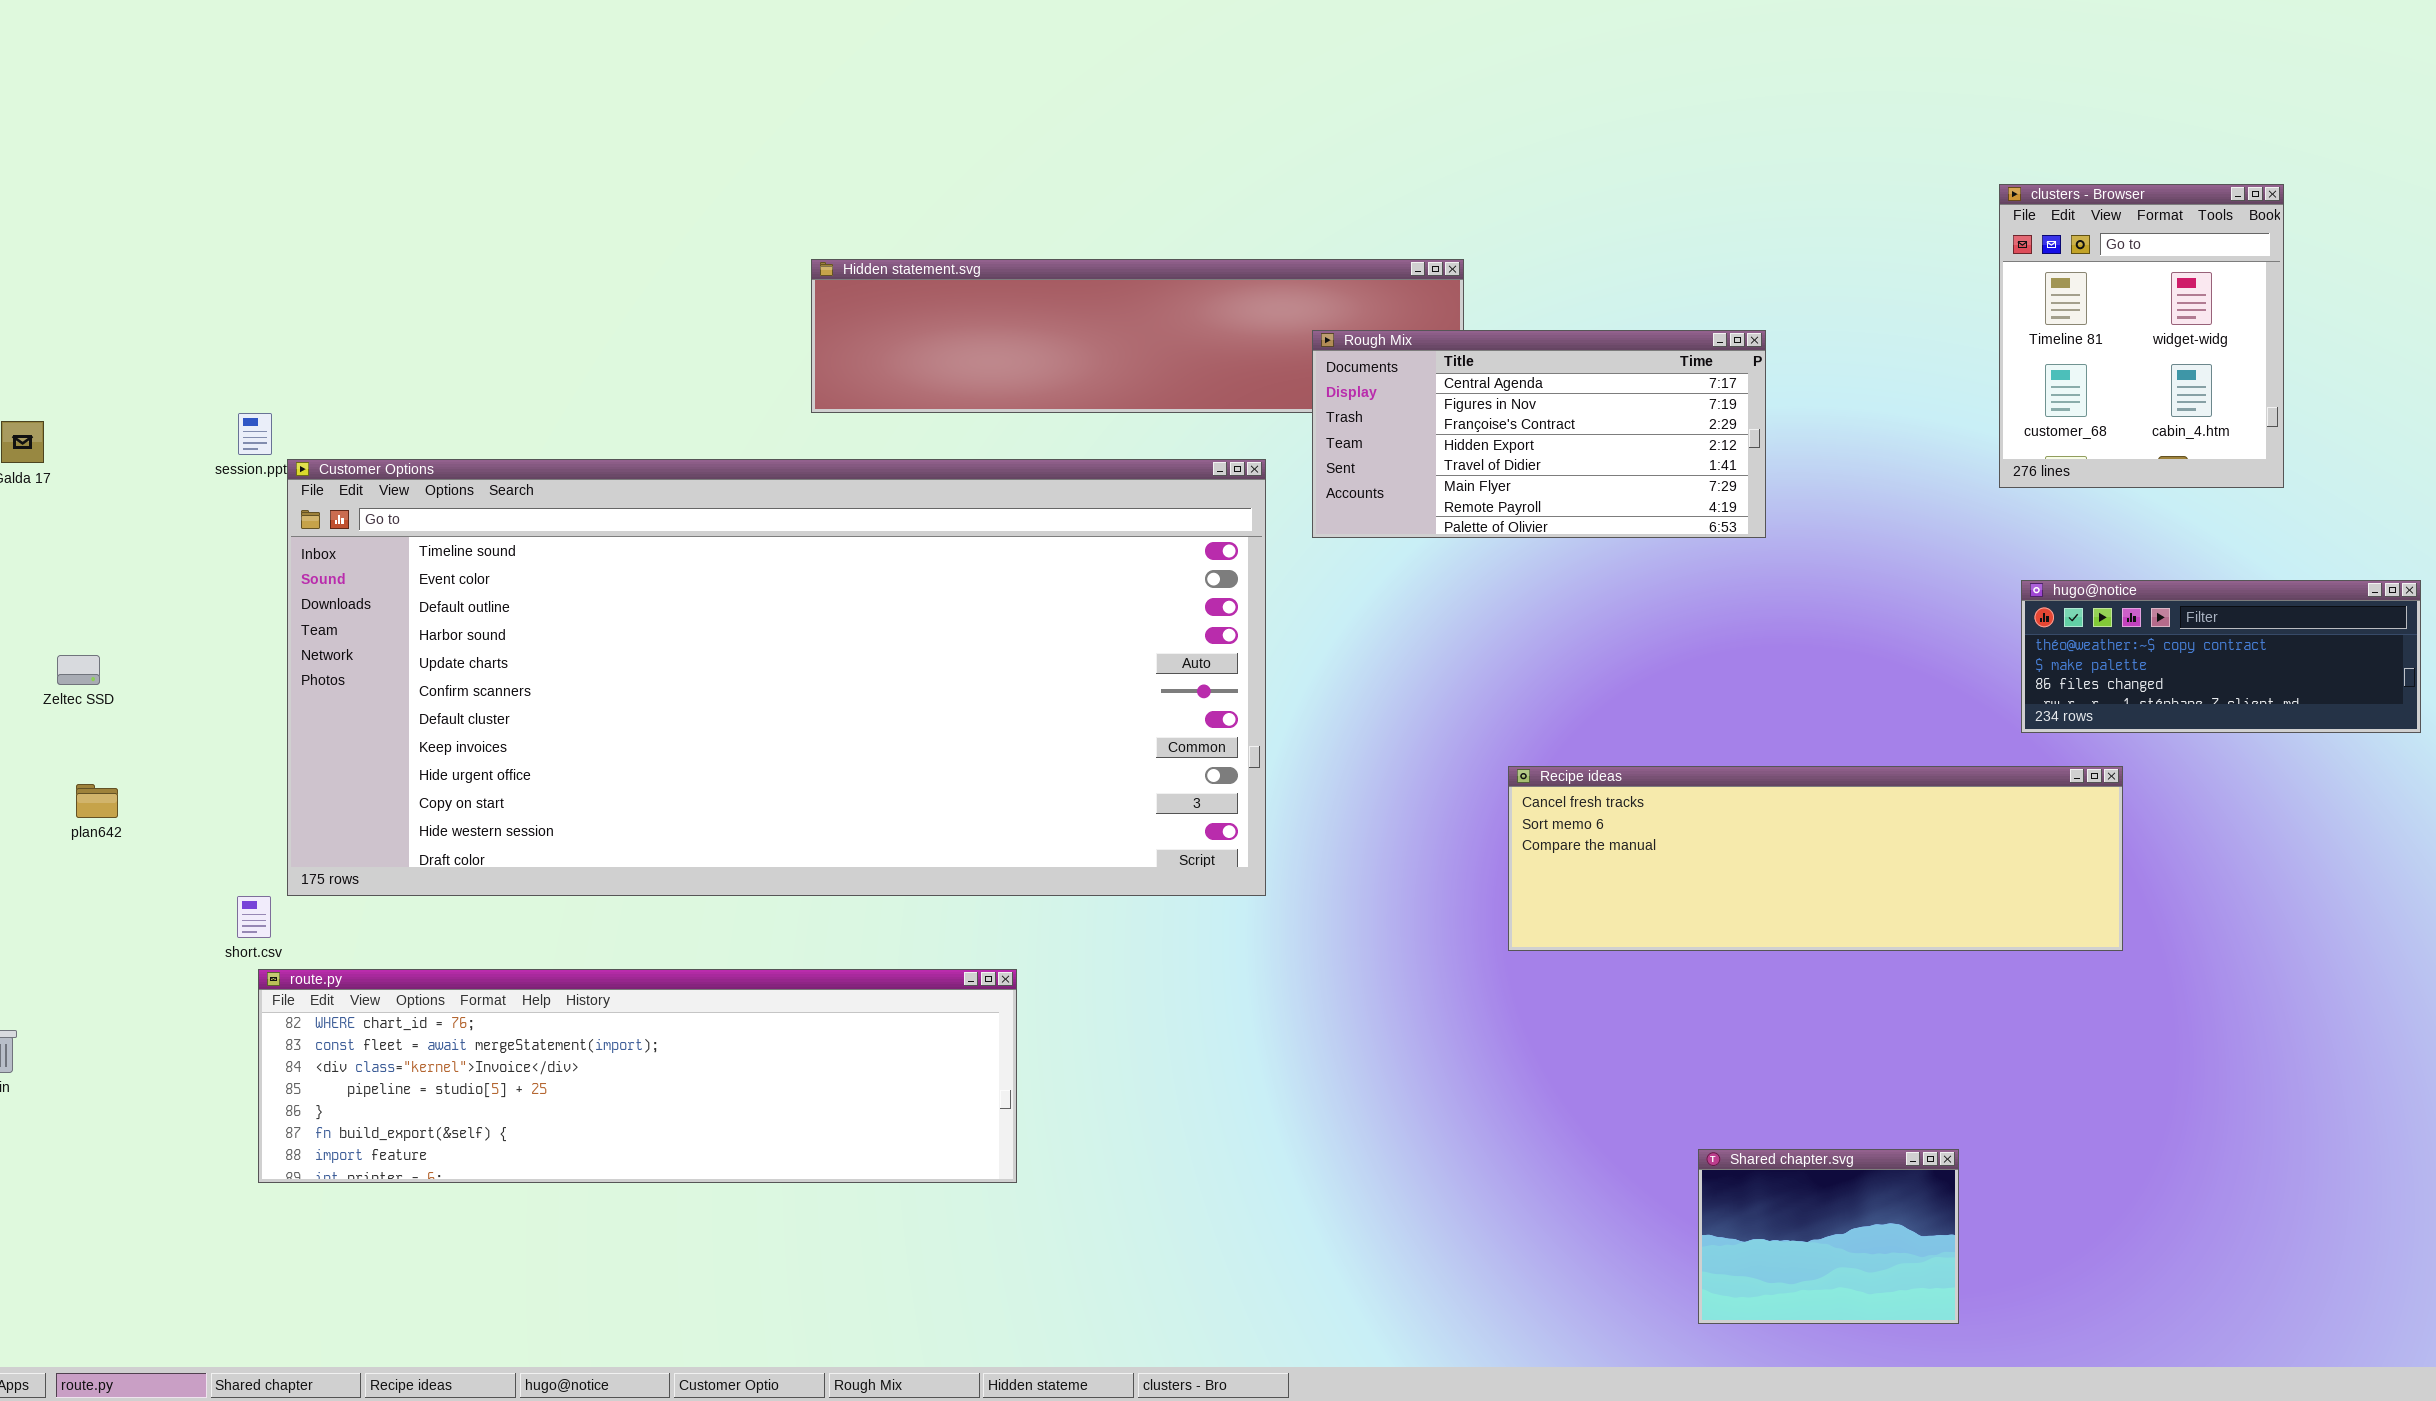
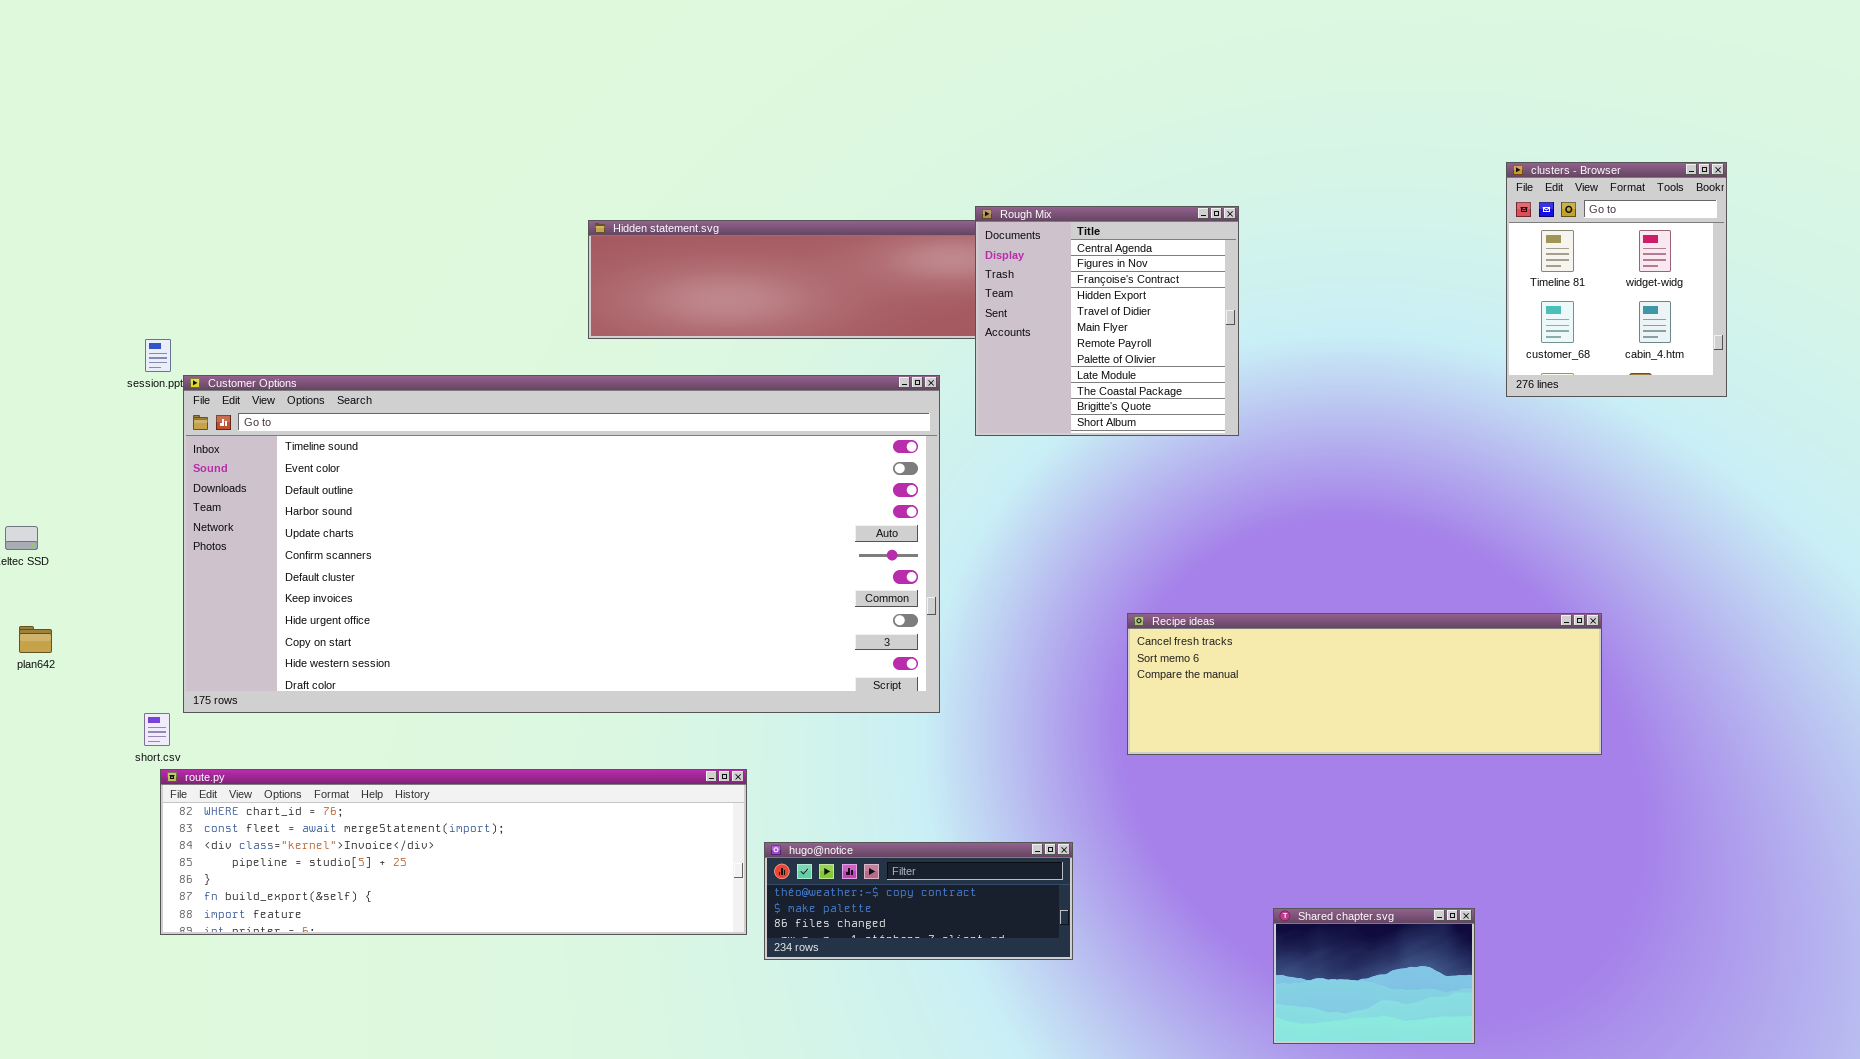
Rough Mix: [1312,330,1766,538] -> [975,206,1239,436], resized
hugo@notice: [2021,580,2421,733] -> [764,842,1073,960], moved

